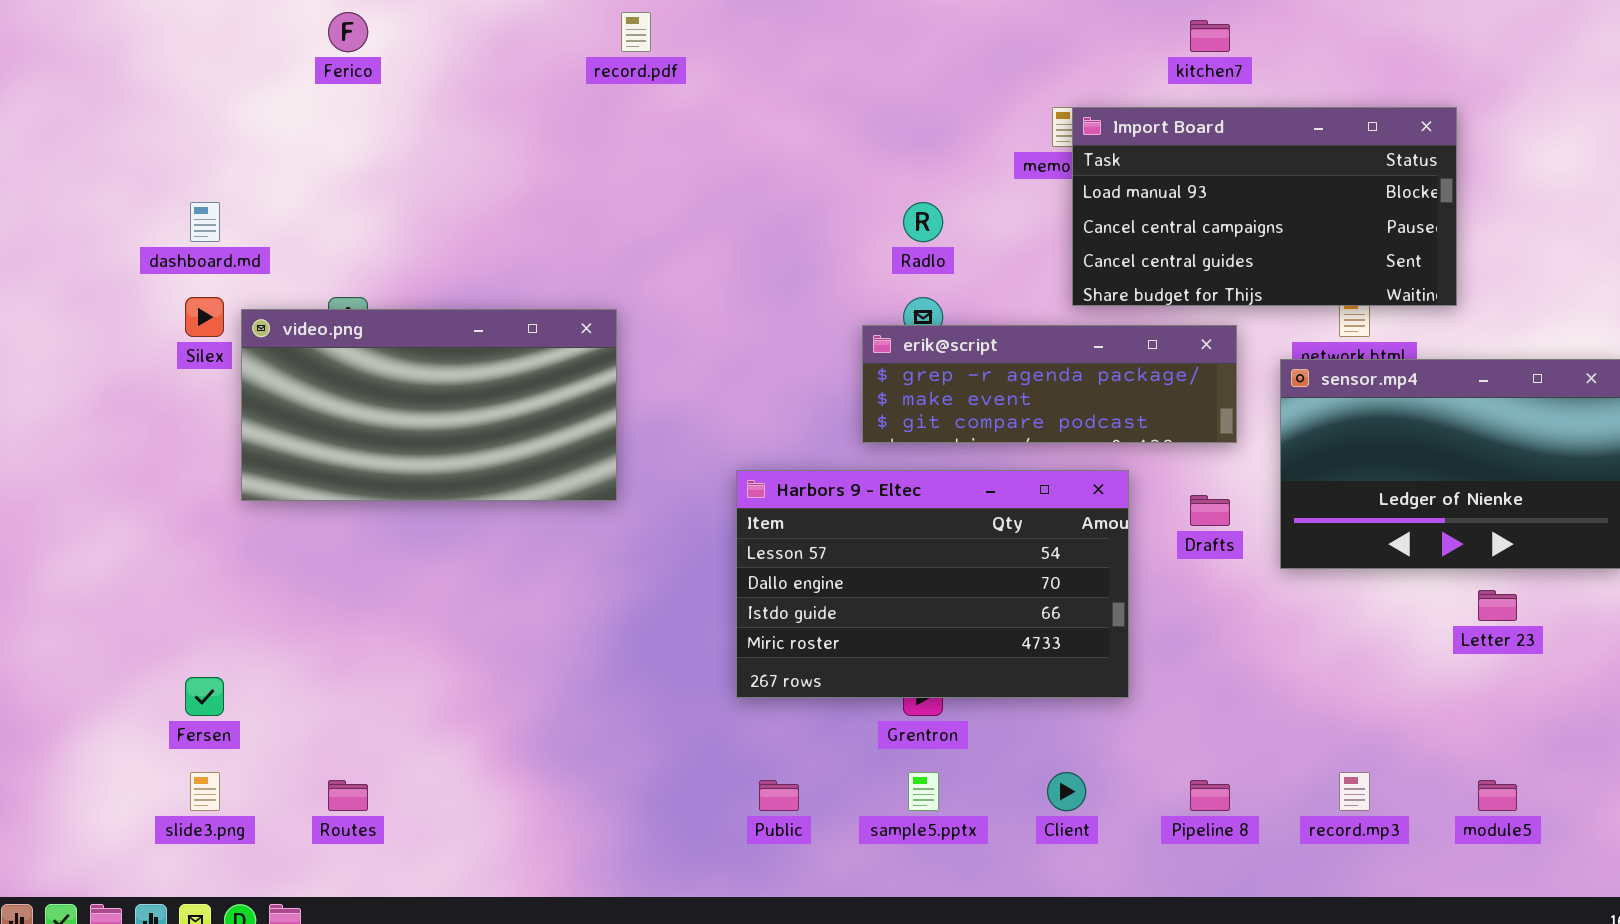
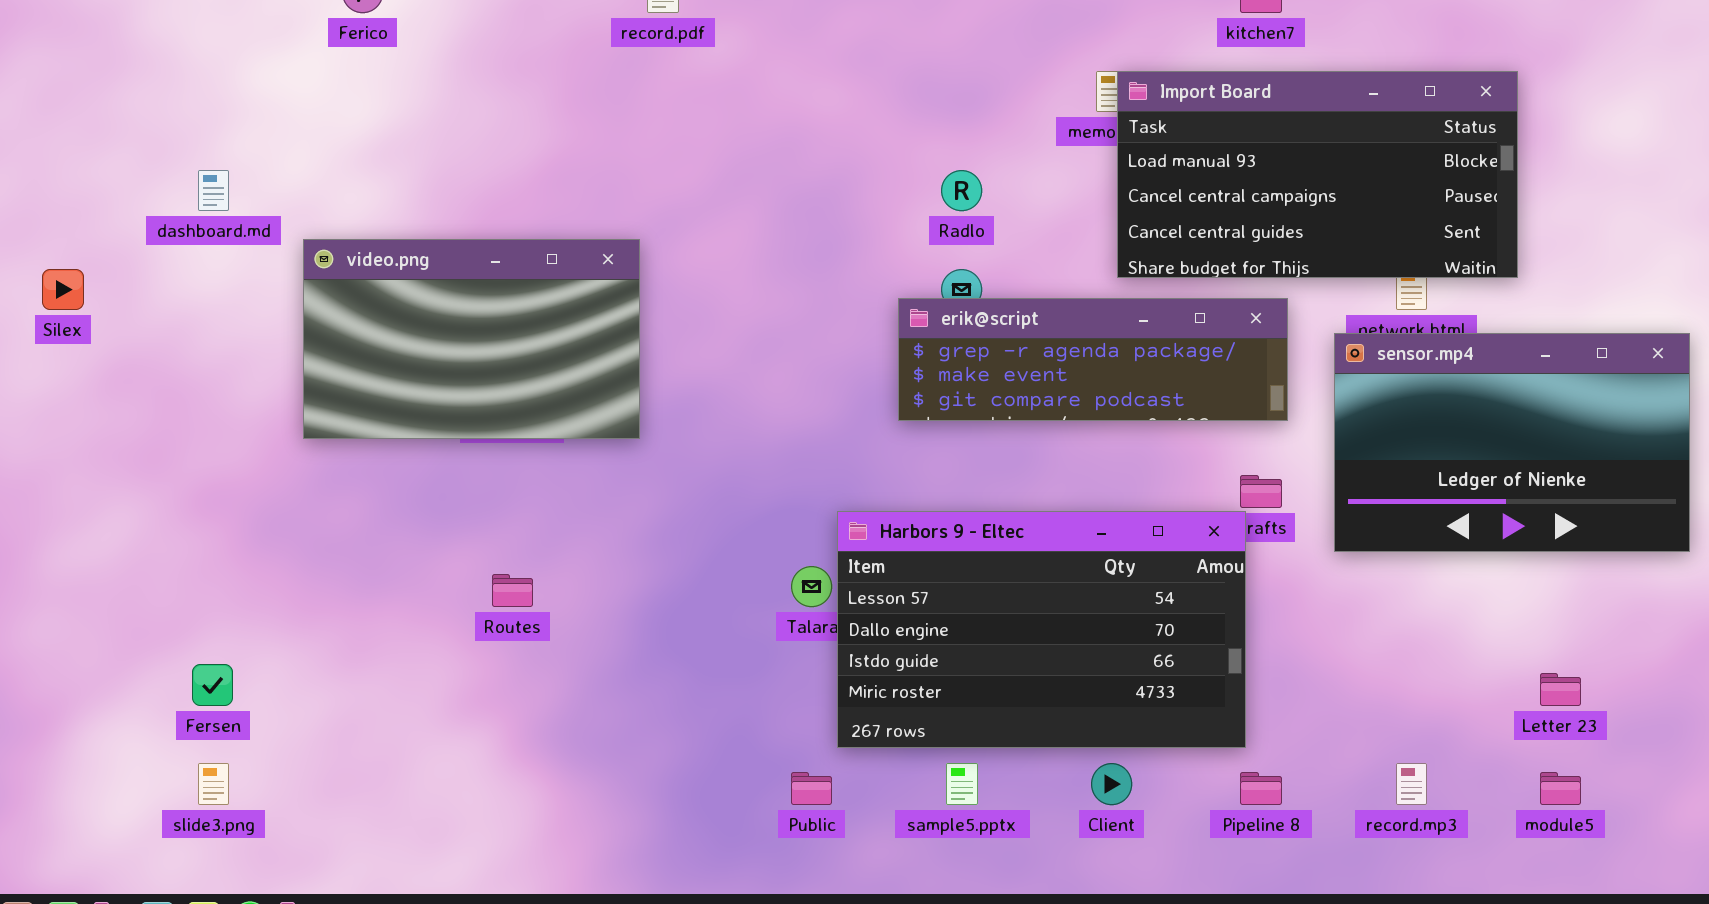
Silex: [185,297,224,337] -> [42,269,84,310], moved
video.png: [241,309,617,501] -> [303,239,640,439], moved, resized
Harbors 9 - Eltec: [736,470,1129,698] -> [837,511,1246,748], moved
Letter 23: [1478,590,1517,621] -> [1540,673,1581,706], moved
Routes: [328,780,368,811] -> [492,574,533,607], moved

